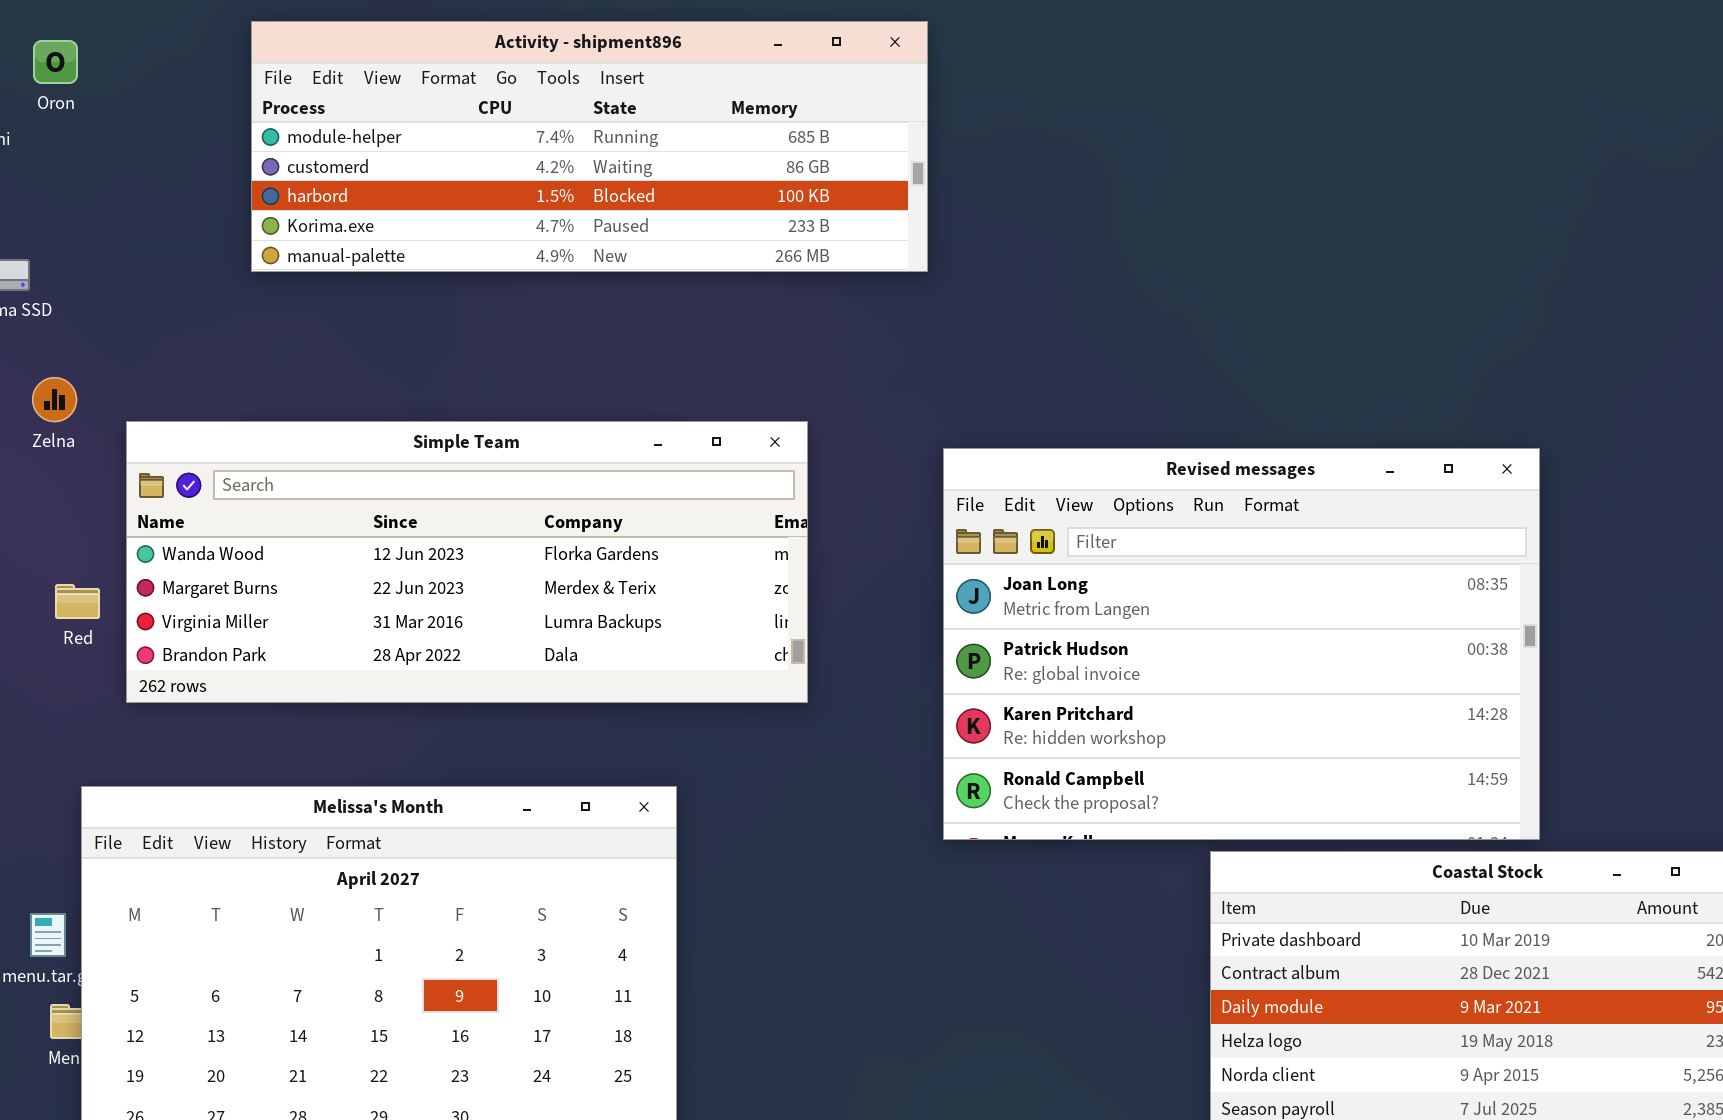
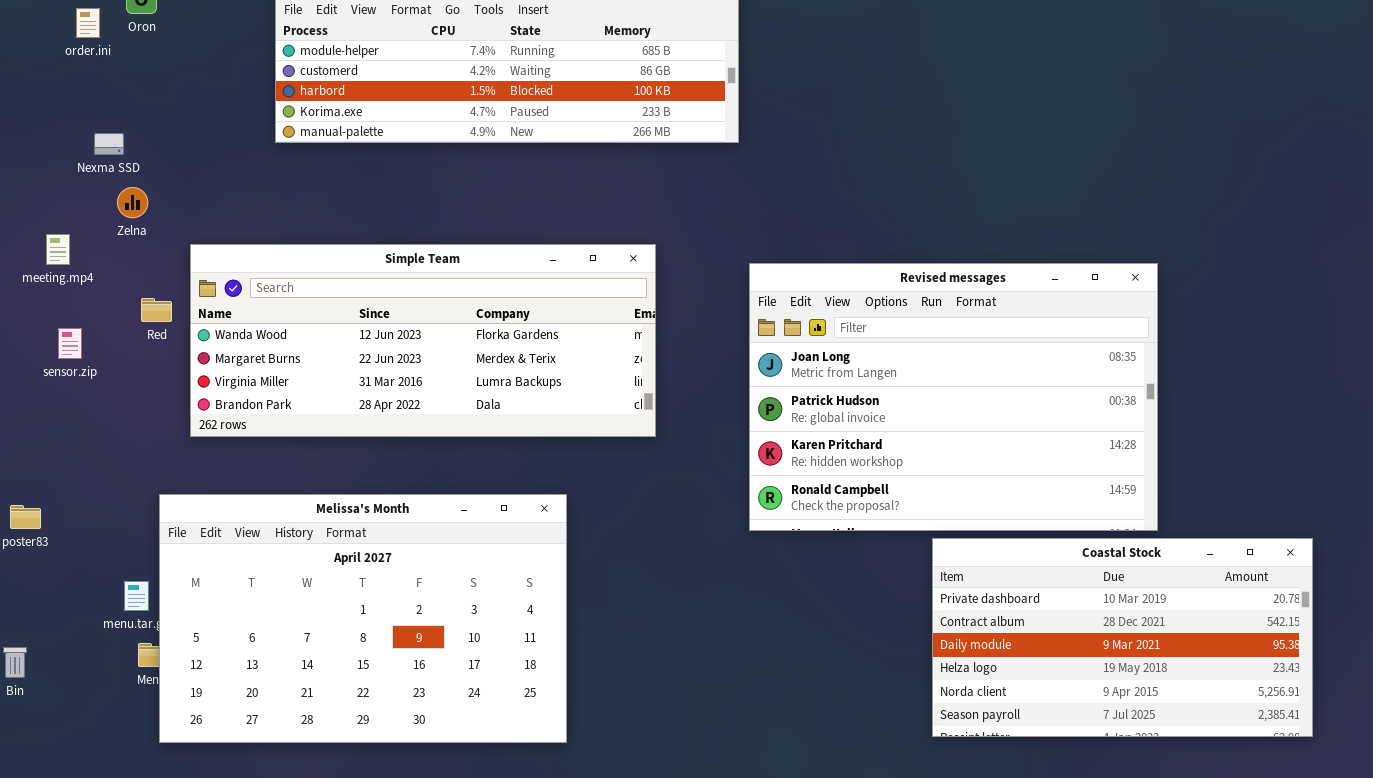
Zelna: [32,377,77,422] -> [117,187,148,218], moved
Red: [55,584,100,619] -> [141,298,172,322], moved

